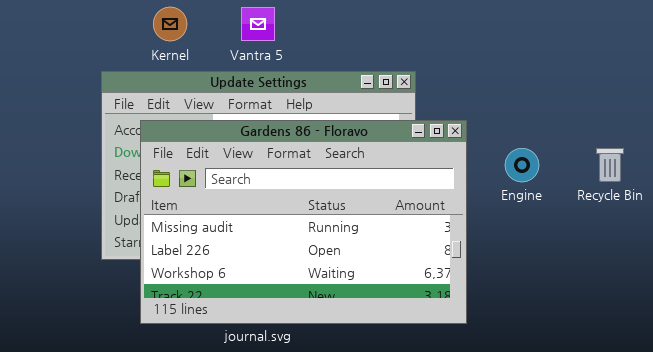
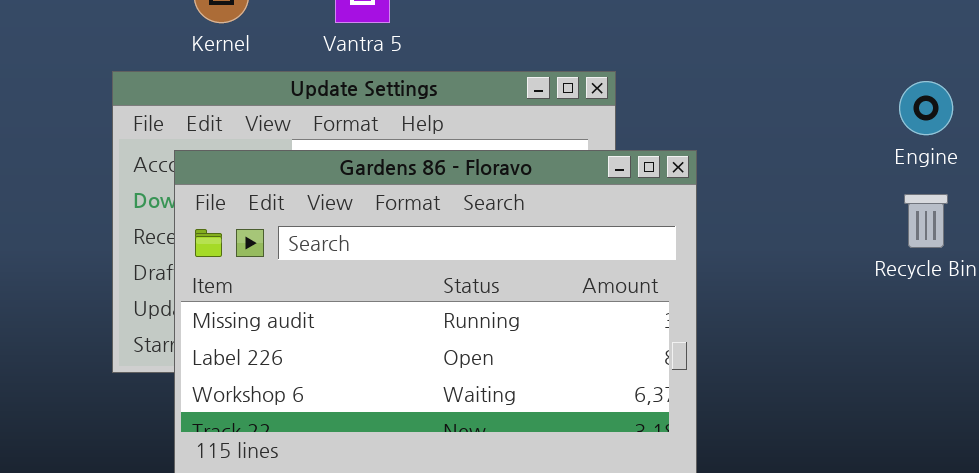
Engine: [505,148,539,182] -> [899,81,953,135], moved

